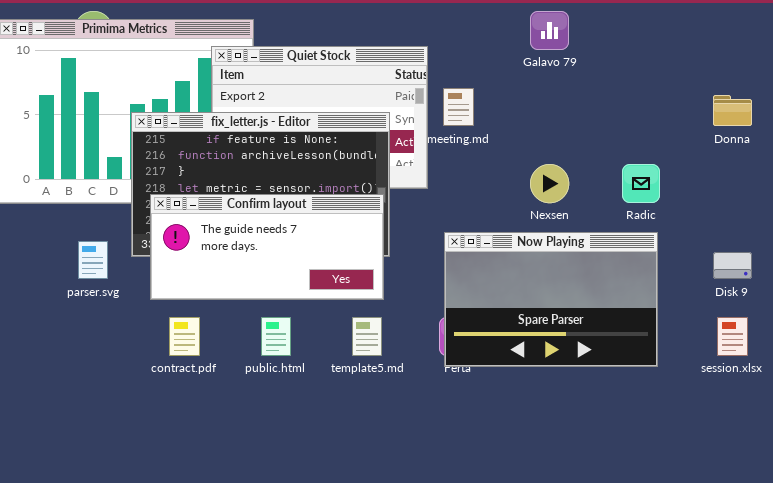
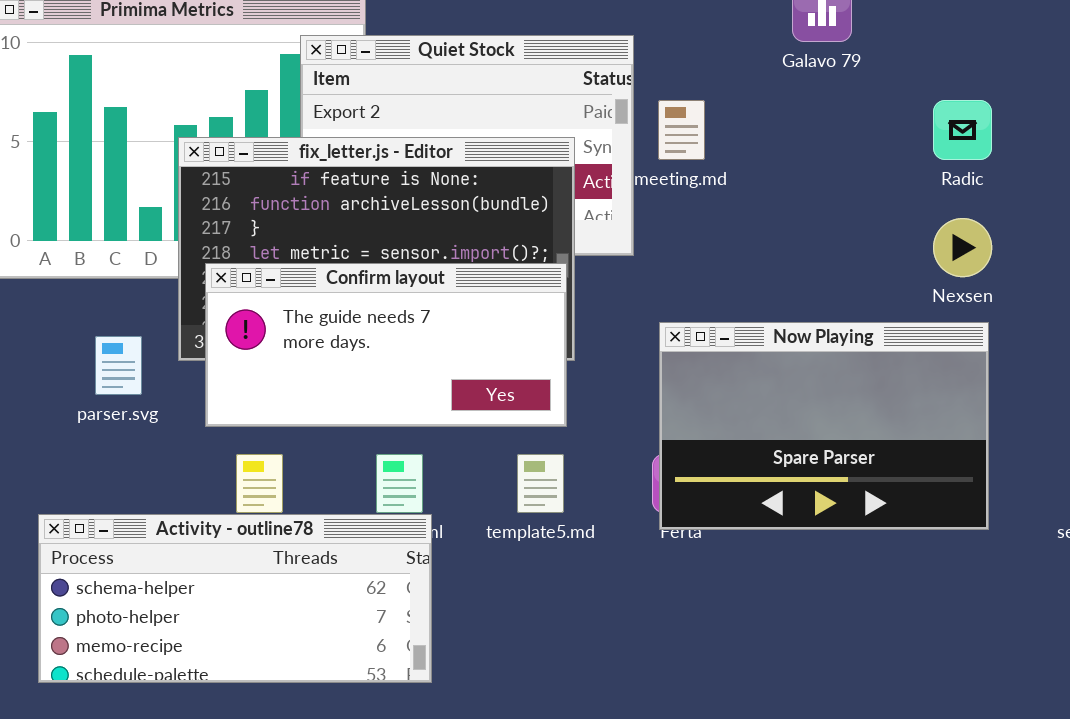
Nexsen: [530,164,569,203] -> [933,218,992,277], moved
Radic: [622,164,660,203] -> [933,100,992,160], moved
Activity - outline78: none -> [38,514,432,683], opened

